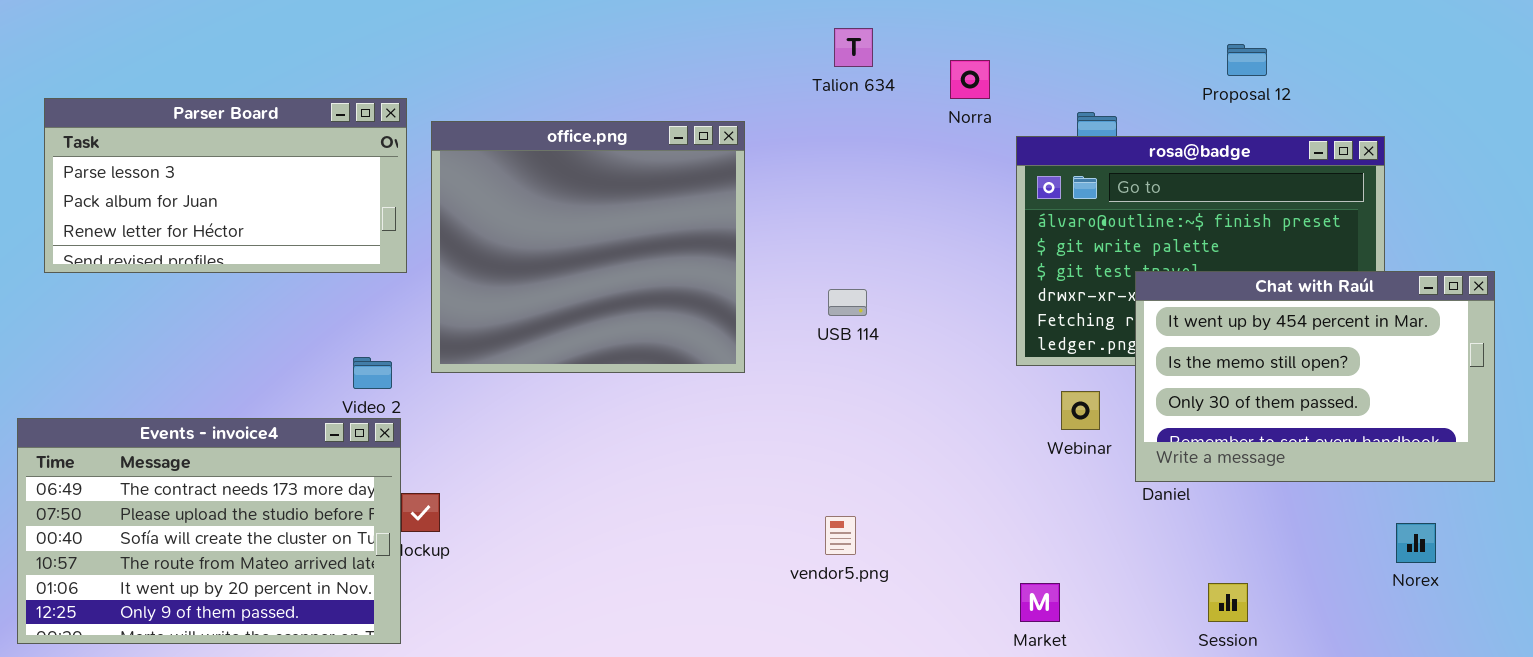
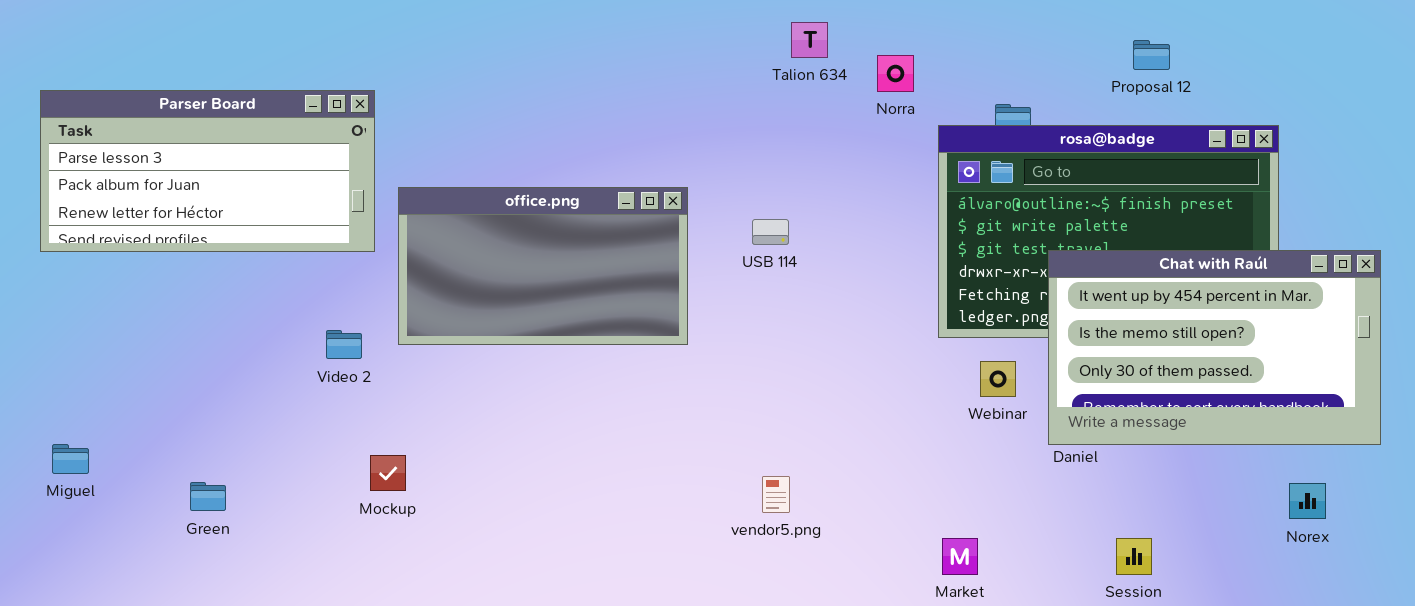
Talion 634: [834,28,873,67] -> [791,22,828,58], moved
office.png: [431,121,745,373] -> [398,187,688,345], resized
USB 114: [828,289,867,316] -> [752,219,789,245], moved
Events - invoice4: [17,418,401,644] -> none, closed

